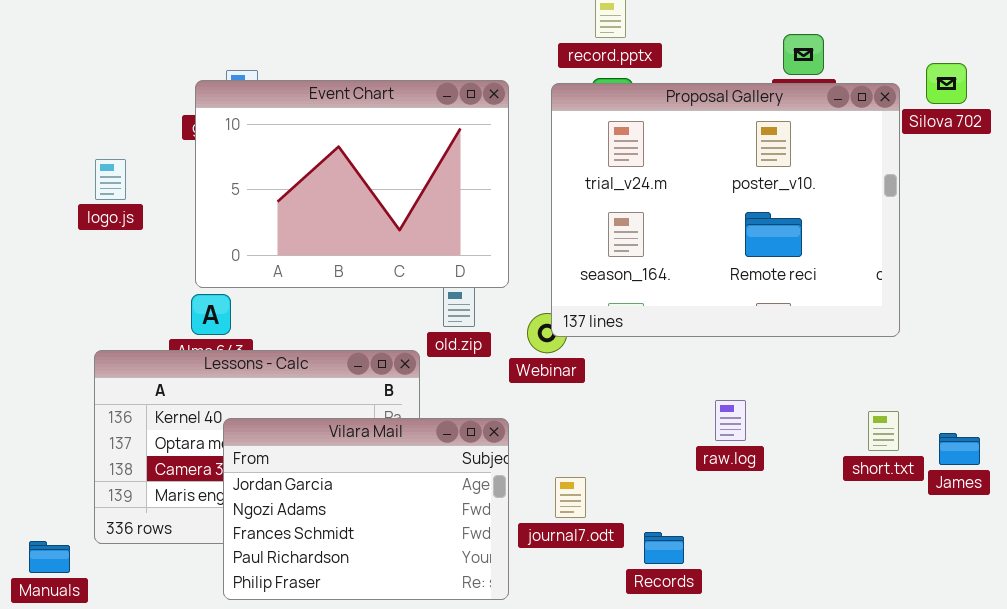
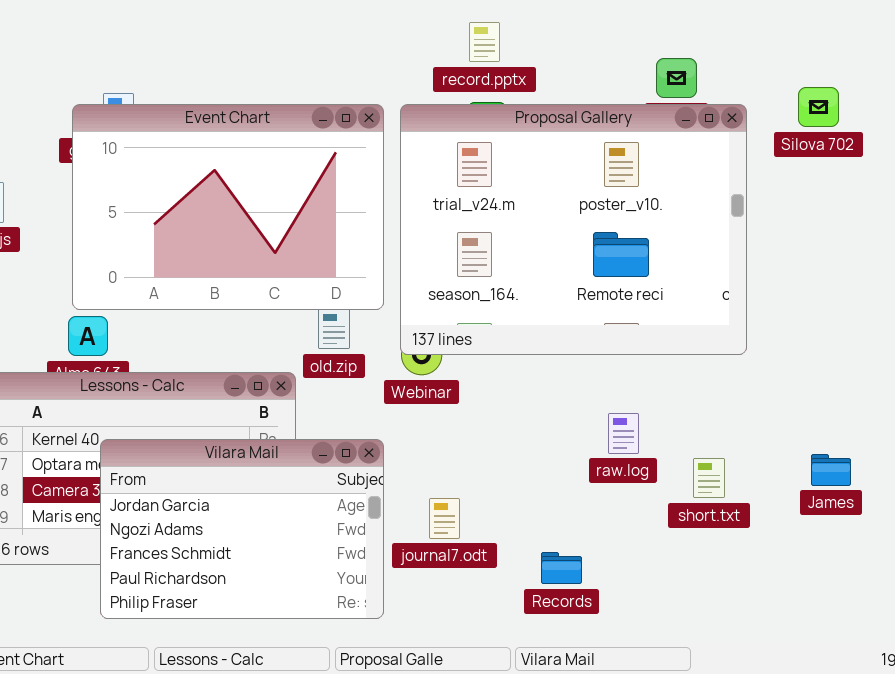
Proposal Gallery: [551,83,900,337] -> [400,104,747,355], moved
raw.log: [715,400,746,441] -> [608,413,639,454], moved
short.txt: [868,411,899,451] -> [693,458,725,498], moved
Records: [644,532,684,564] -> [541,552,582,584], moved

